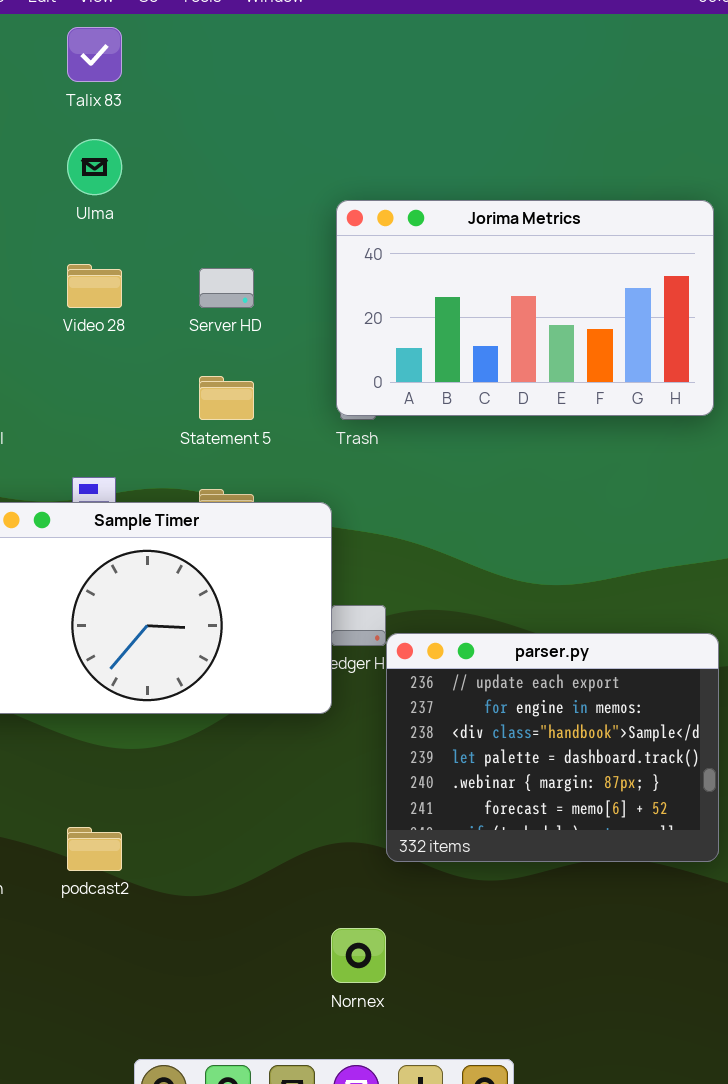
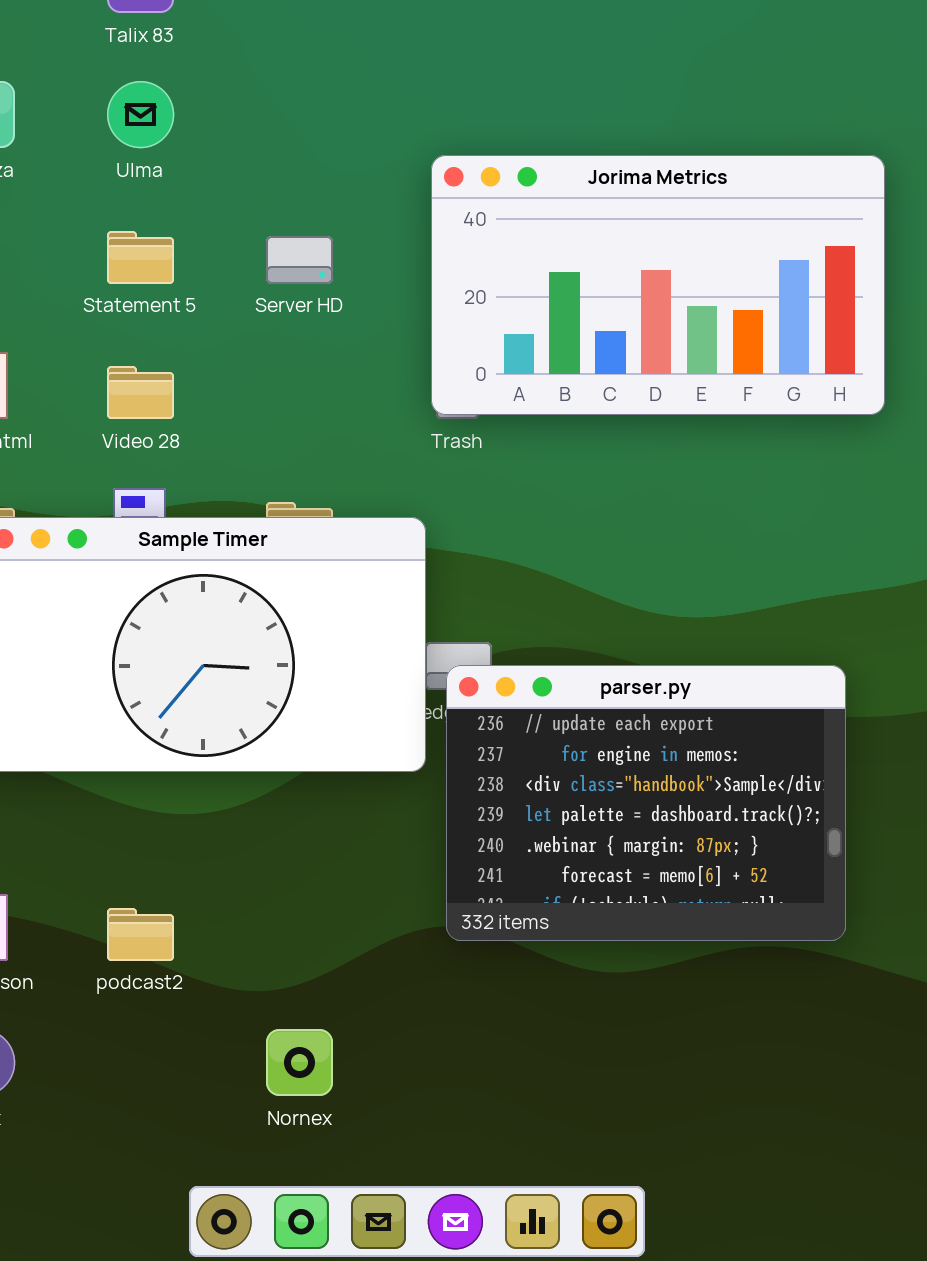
Video 28: [67,264,122,308] -> [107,366,174,419], moved
Statement 5: [199,376,254,420] -> [107,231,174,284], moved
parser.py: [386,633,719,862] -> [446,665,846,941], moved
Nornex: [331,928,386,983] -> [266,1029,333,1096], moved

